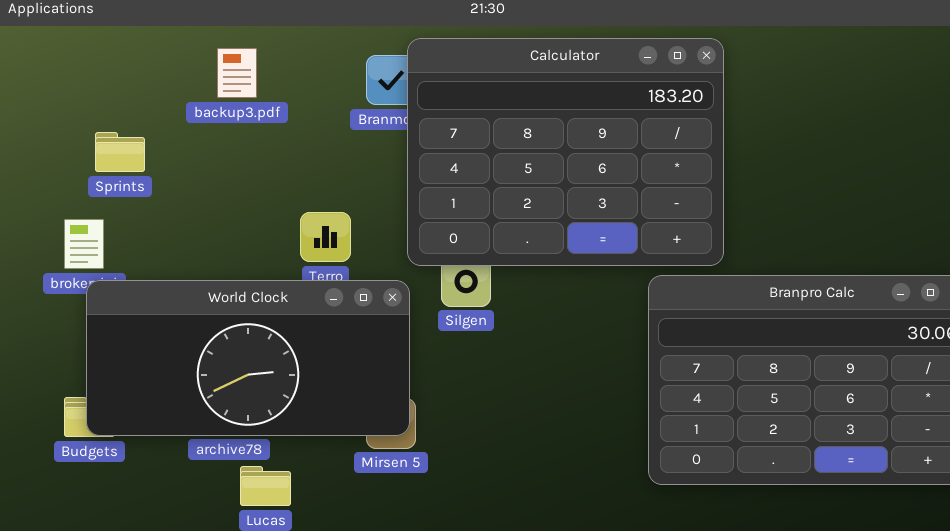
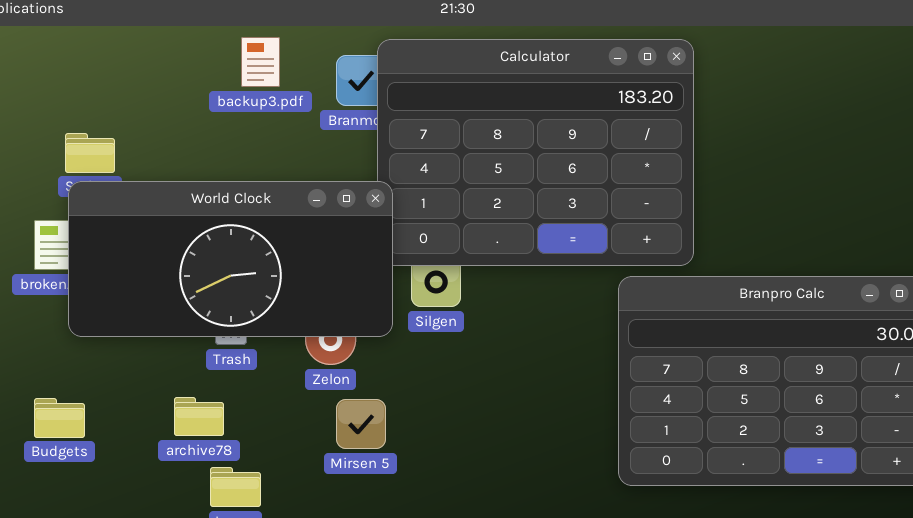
backup3.pdf: [217,48,257,98] -> [241,37,280,87], moved
World Clock: [86,280,410,436] -> [68,181,393,337], moved

